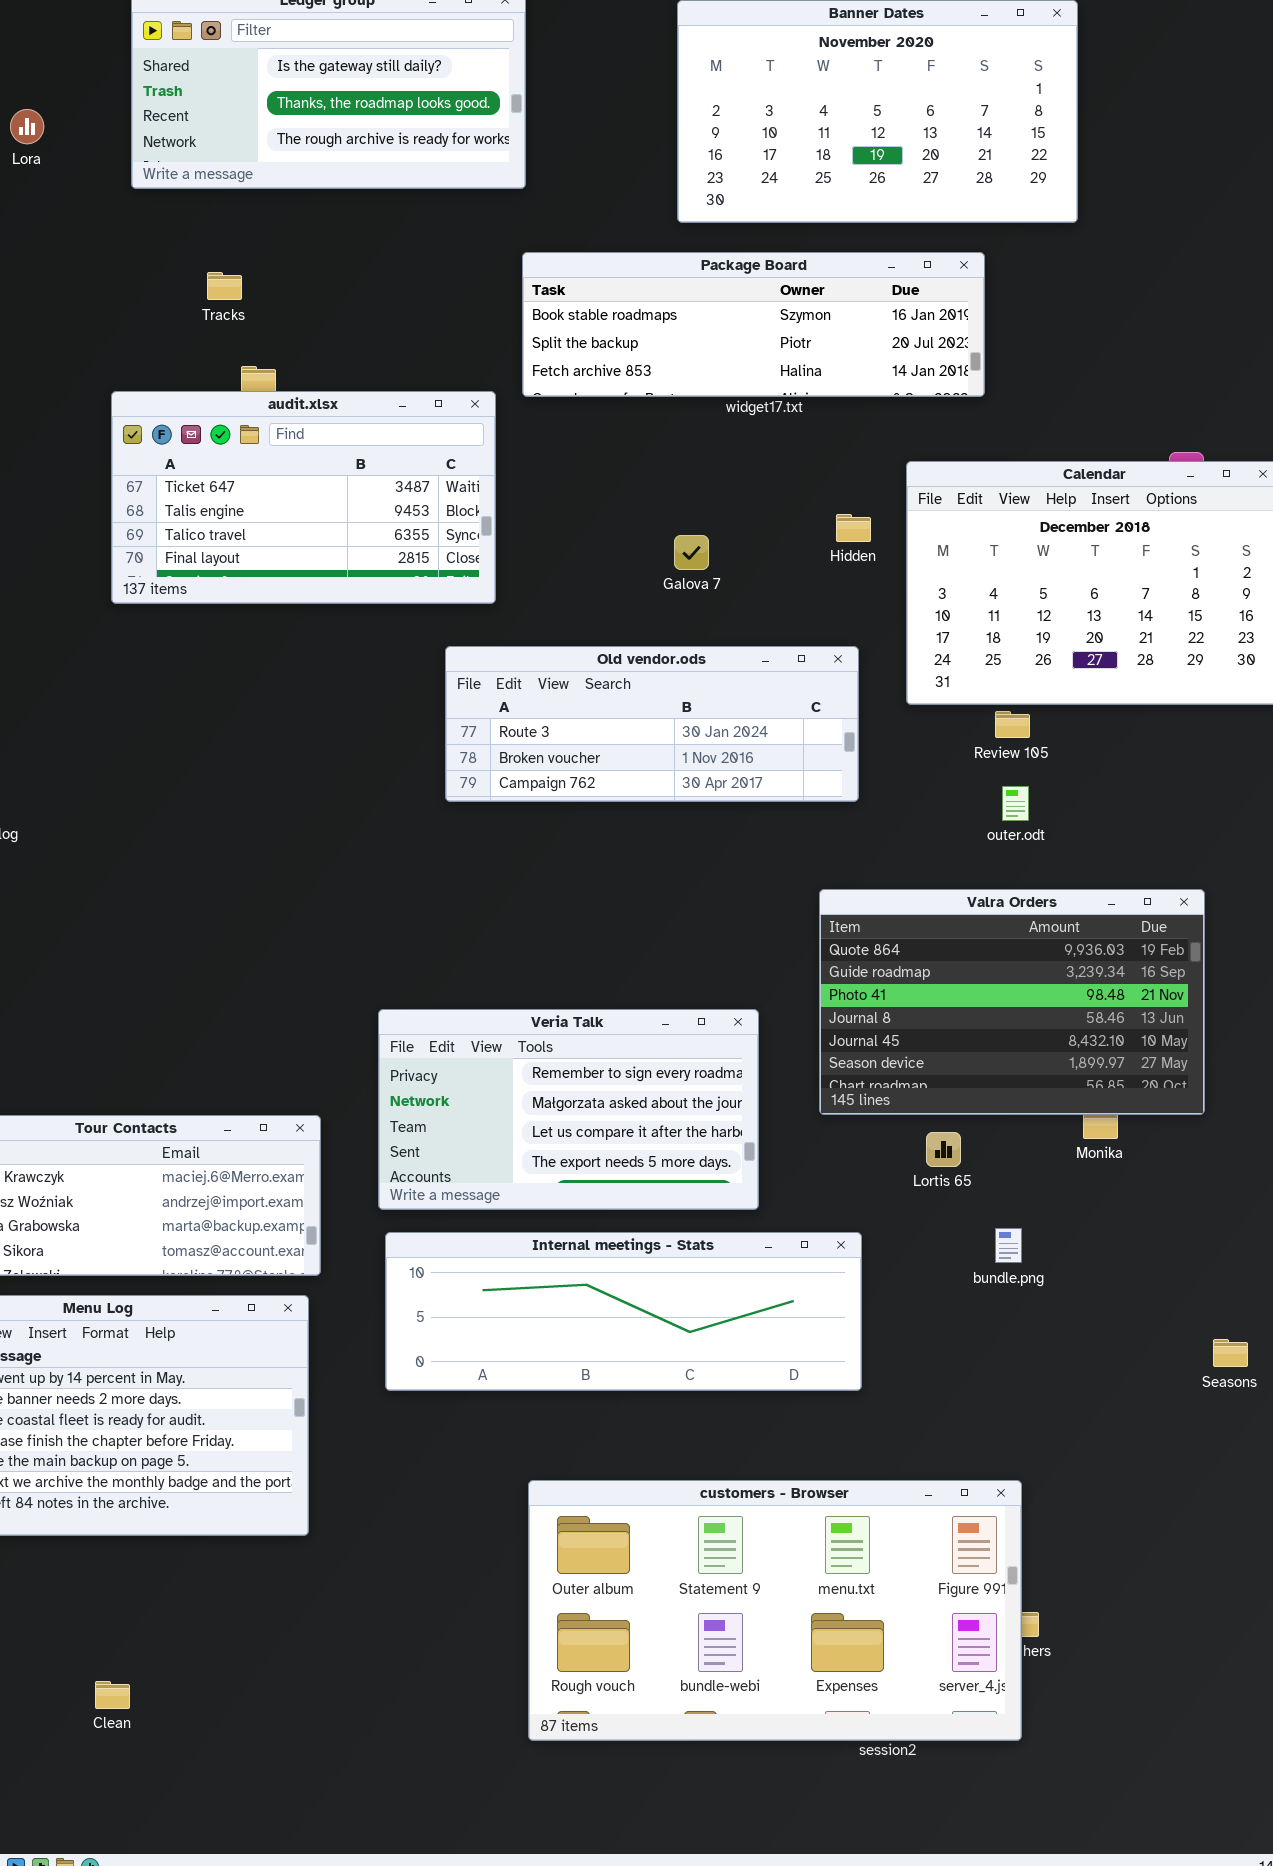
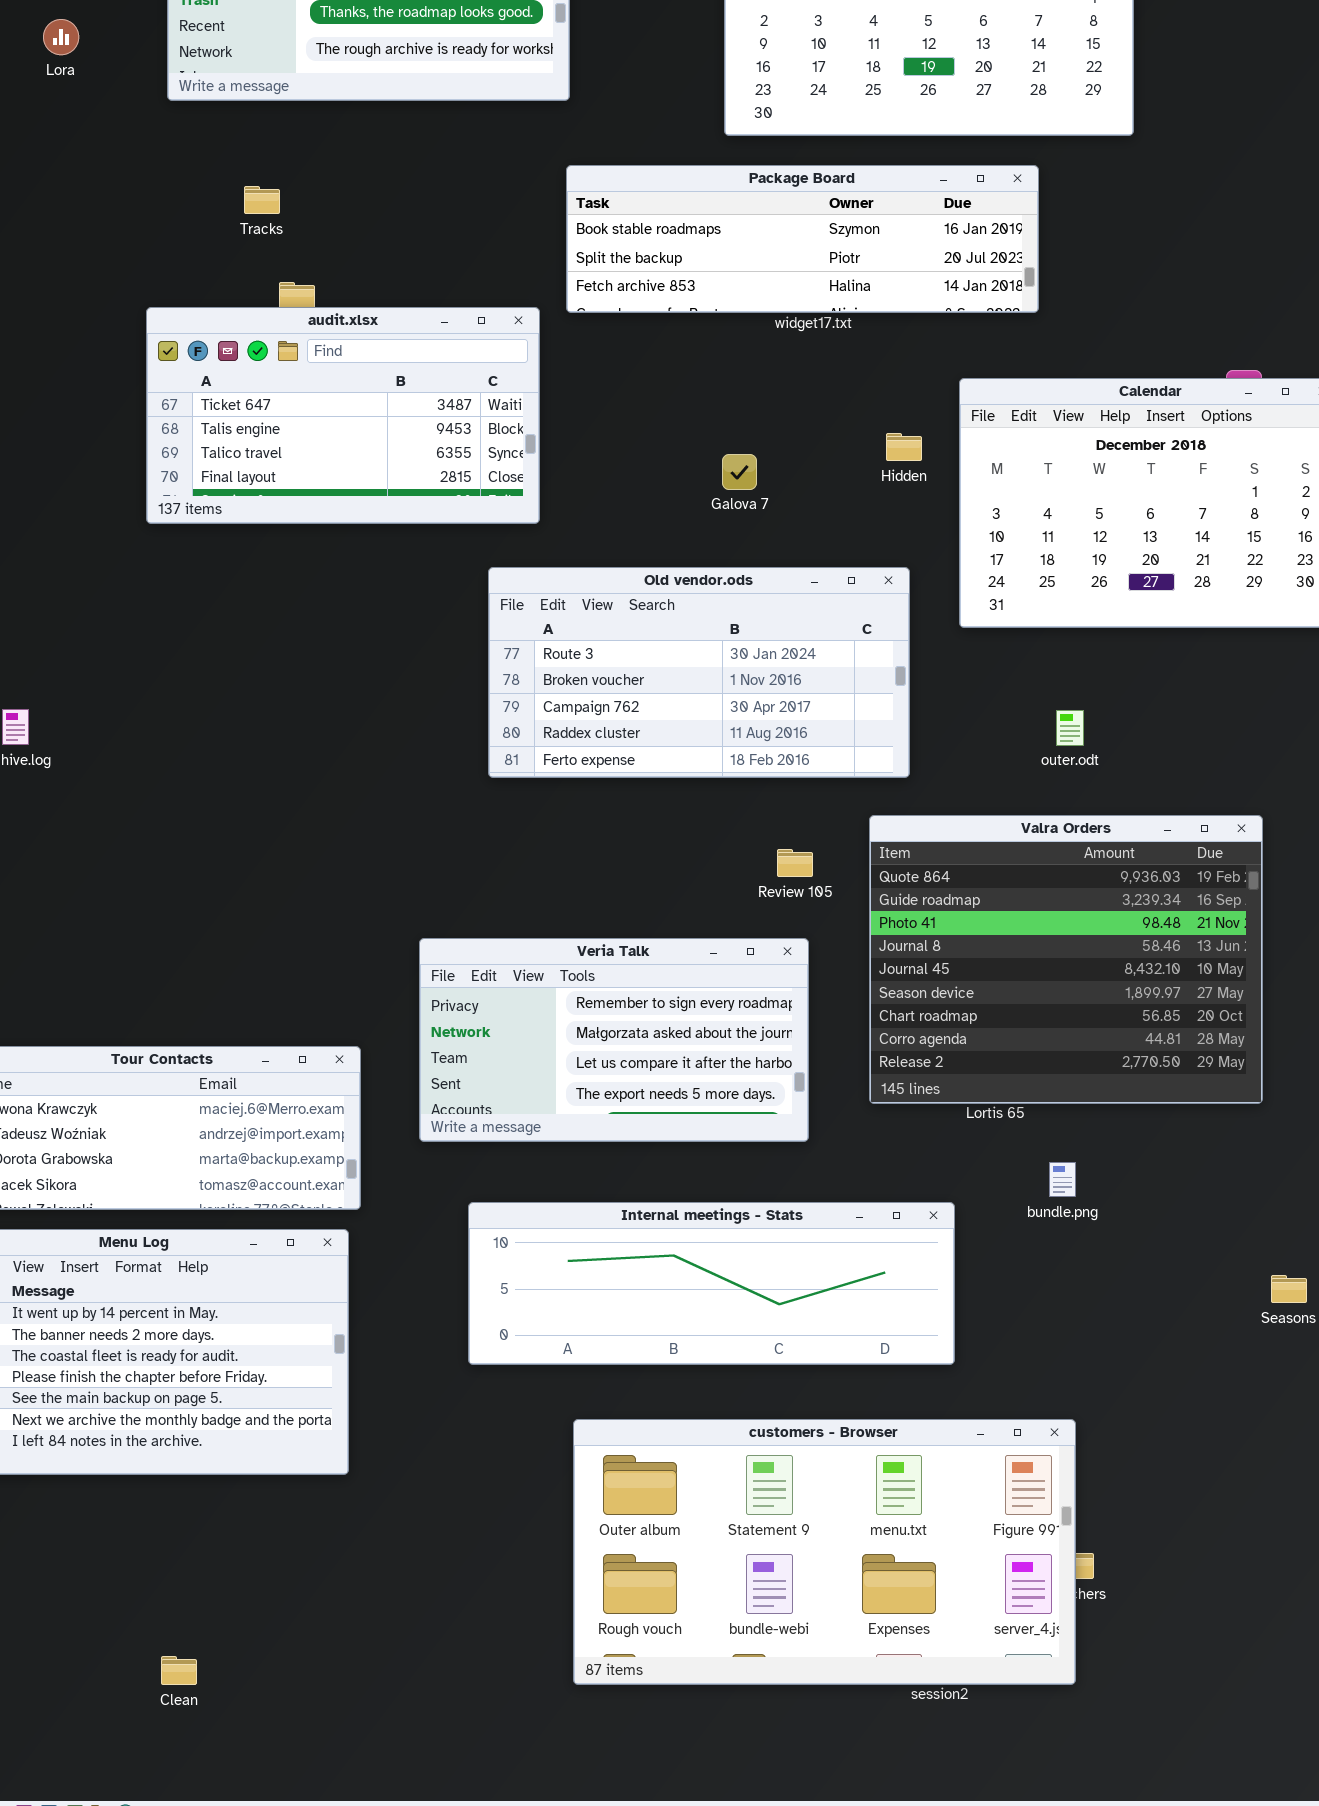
Old vendor.ods: [445,646,859,802] -> [488,567,910,778], resized
Review 105: [995,711,1030,738] -> [777,849,813,877], moved
Valra Orders: [819,889,1205,1115] -> [869,815,1263,1104], resized
Internal meetings - Stats: [385,1232,862,1391] -> [468,1202,955,1365], moved
Clean: [95,1681,130,1709] -> [161,1656,197,1685], moved

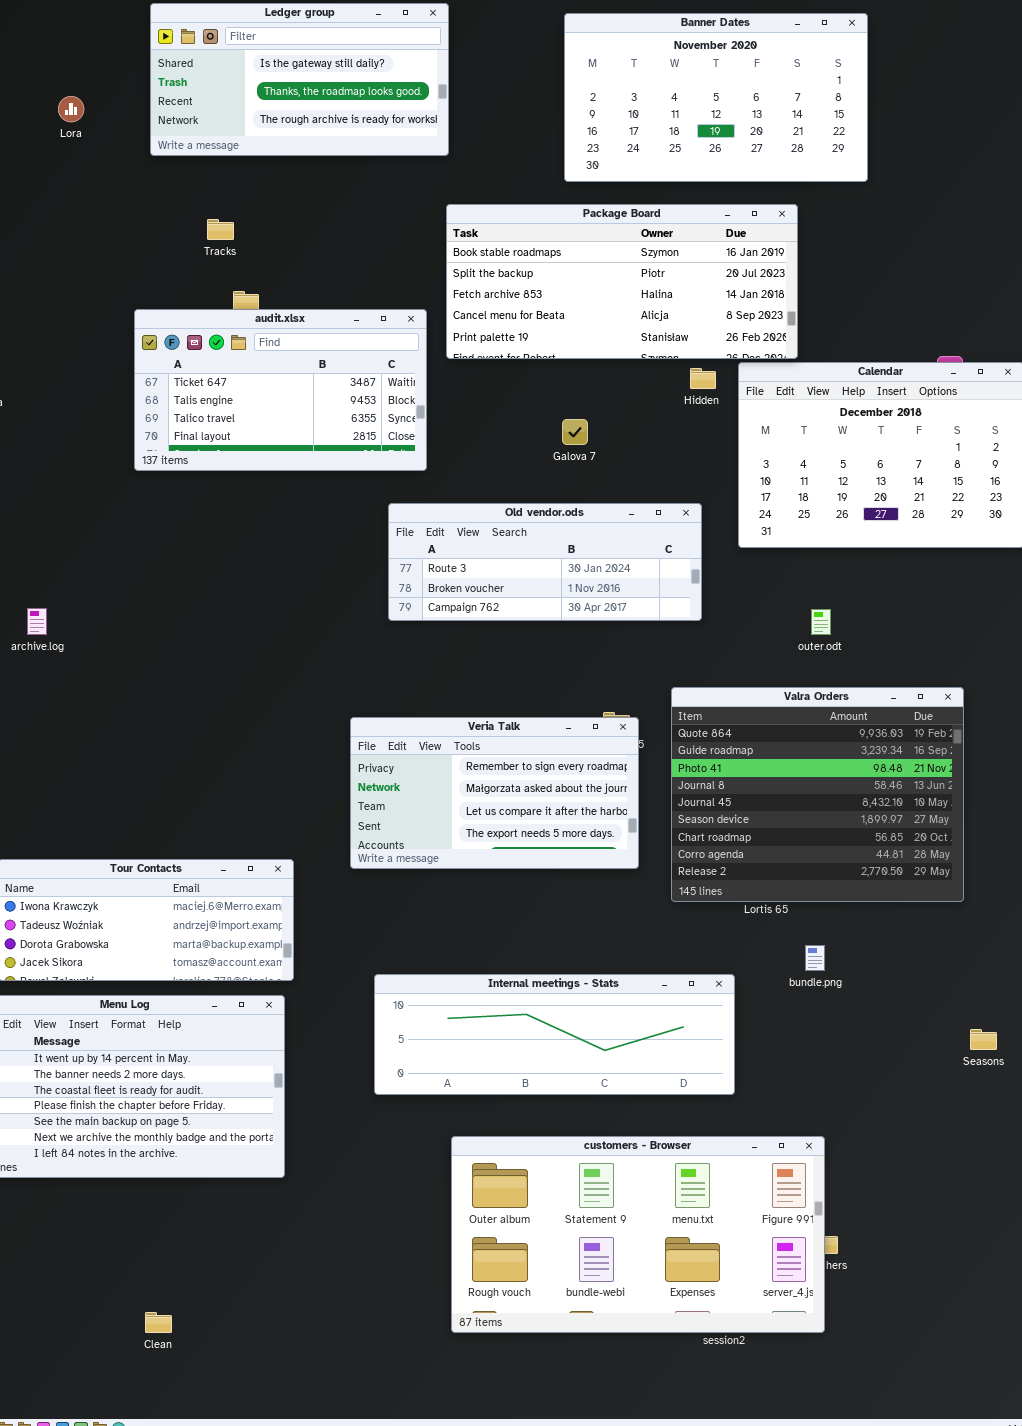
Package Board: [566,165,1039,313] -> [446,204,798,359], resized
Hidden: [886,433,922,461] -> [690,368,716,389], moved
Old vendor.ods: [488,567,910,778] -> [388,503,702,621], resized
Veria Talk: [419,938,809,1142] -> [350,717,639,869], moved

